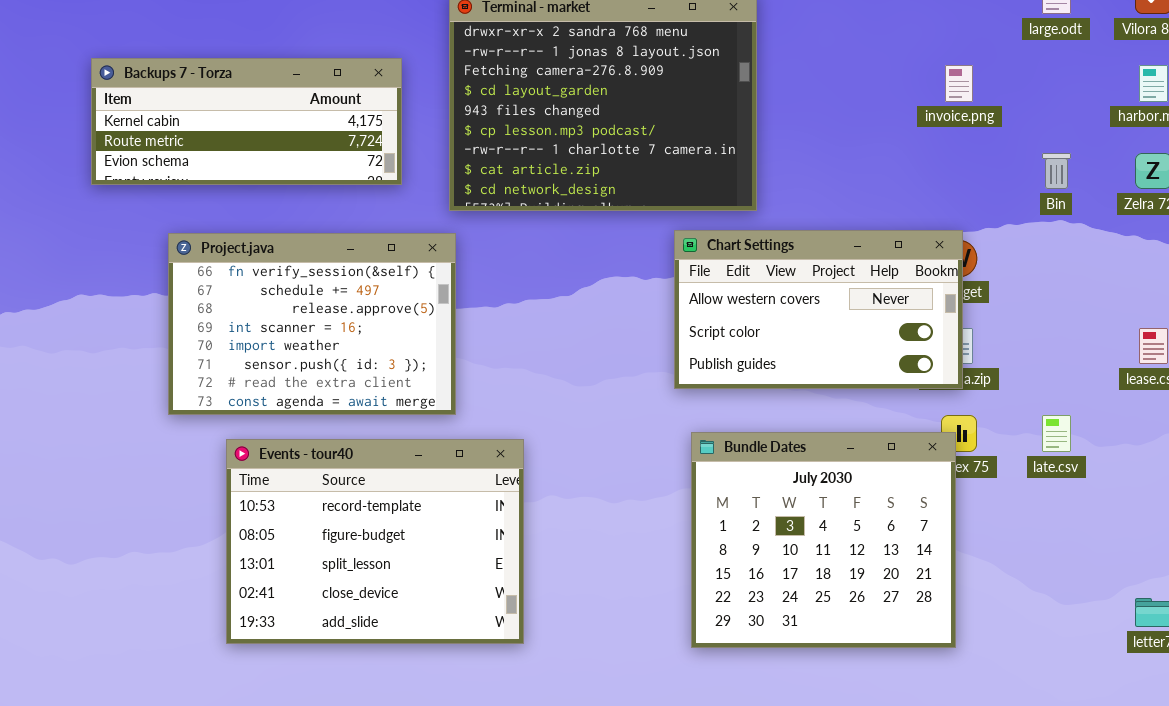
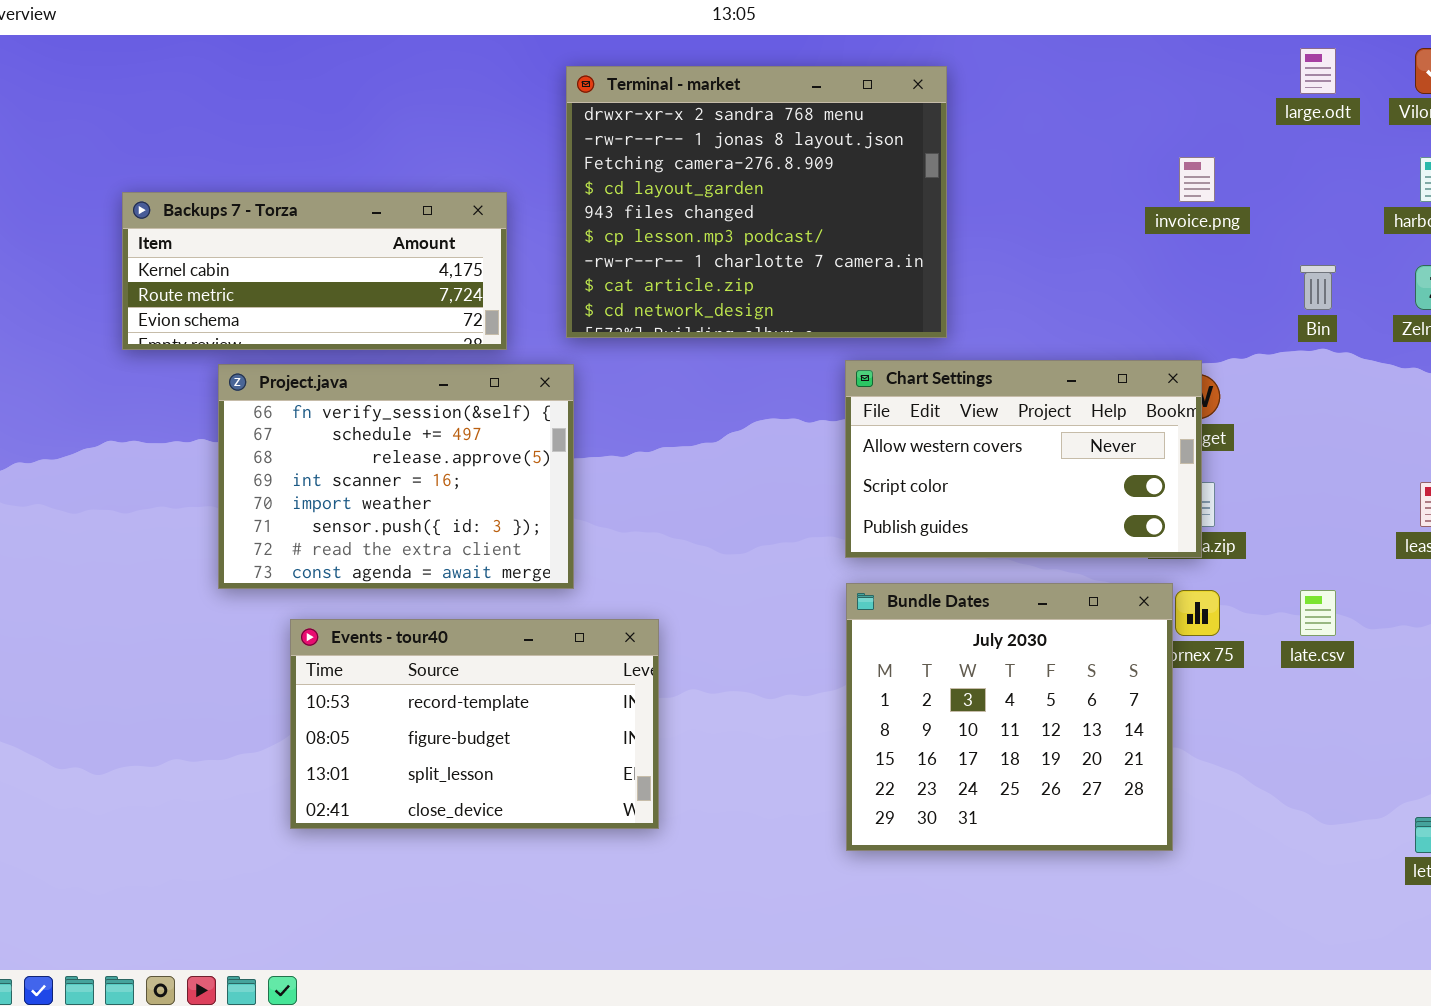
Backups 7 - Torza: [91,58,402,185] -> [122,192,507,350], moved
Bundle Dates: [691,432,956,648] -> [846,583,1173,851], moved
Events - tour40: [226,439,524,644] -> [290,619,659,829], resized

